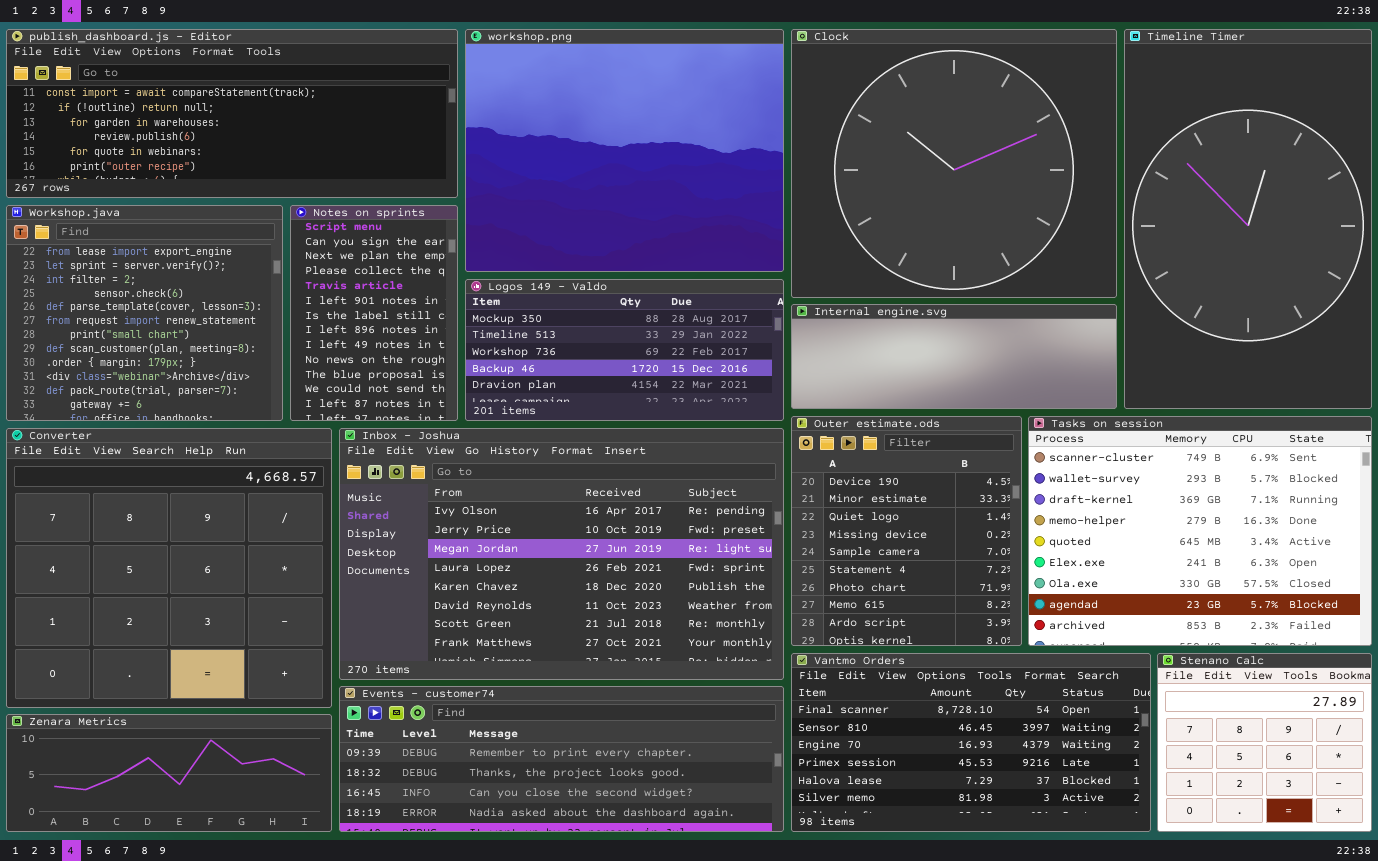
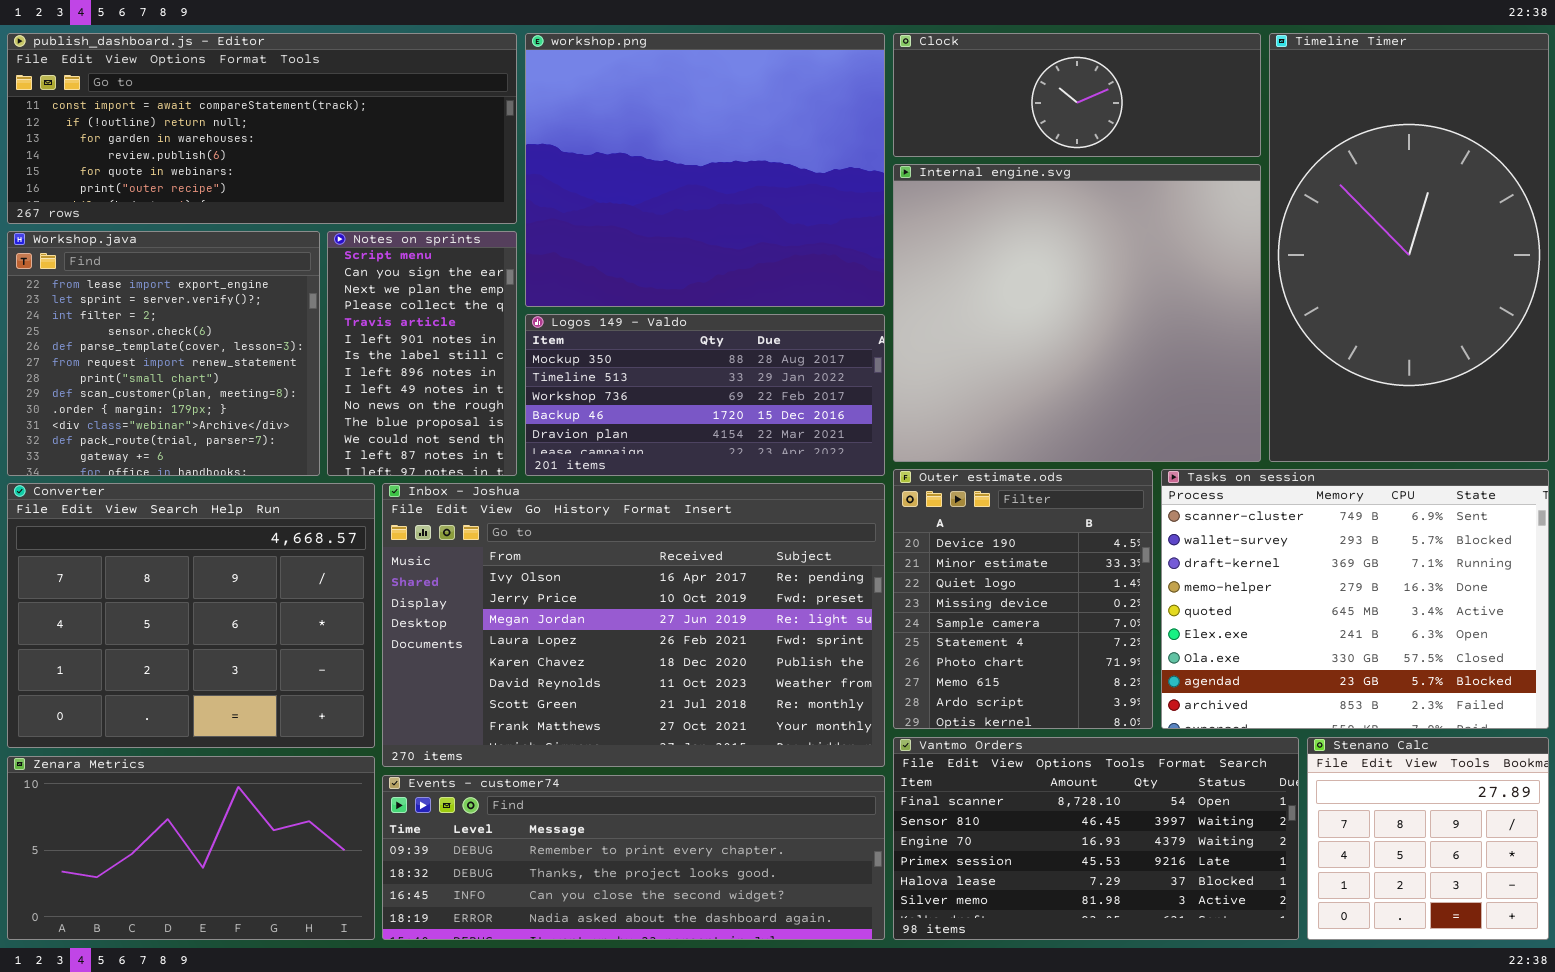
Clock: [791,29,1117,298] -> [893,33,1261,157], resized
Internal engine.svg: [791,304,1117,409] -> [893,164,1261,462], resized
Converter: [6,428,332,708] -> [7,483,375,748], resized
Zenara Metrics: [6,714,332,832] -> [7,756,375,940], resized

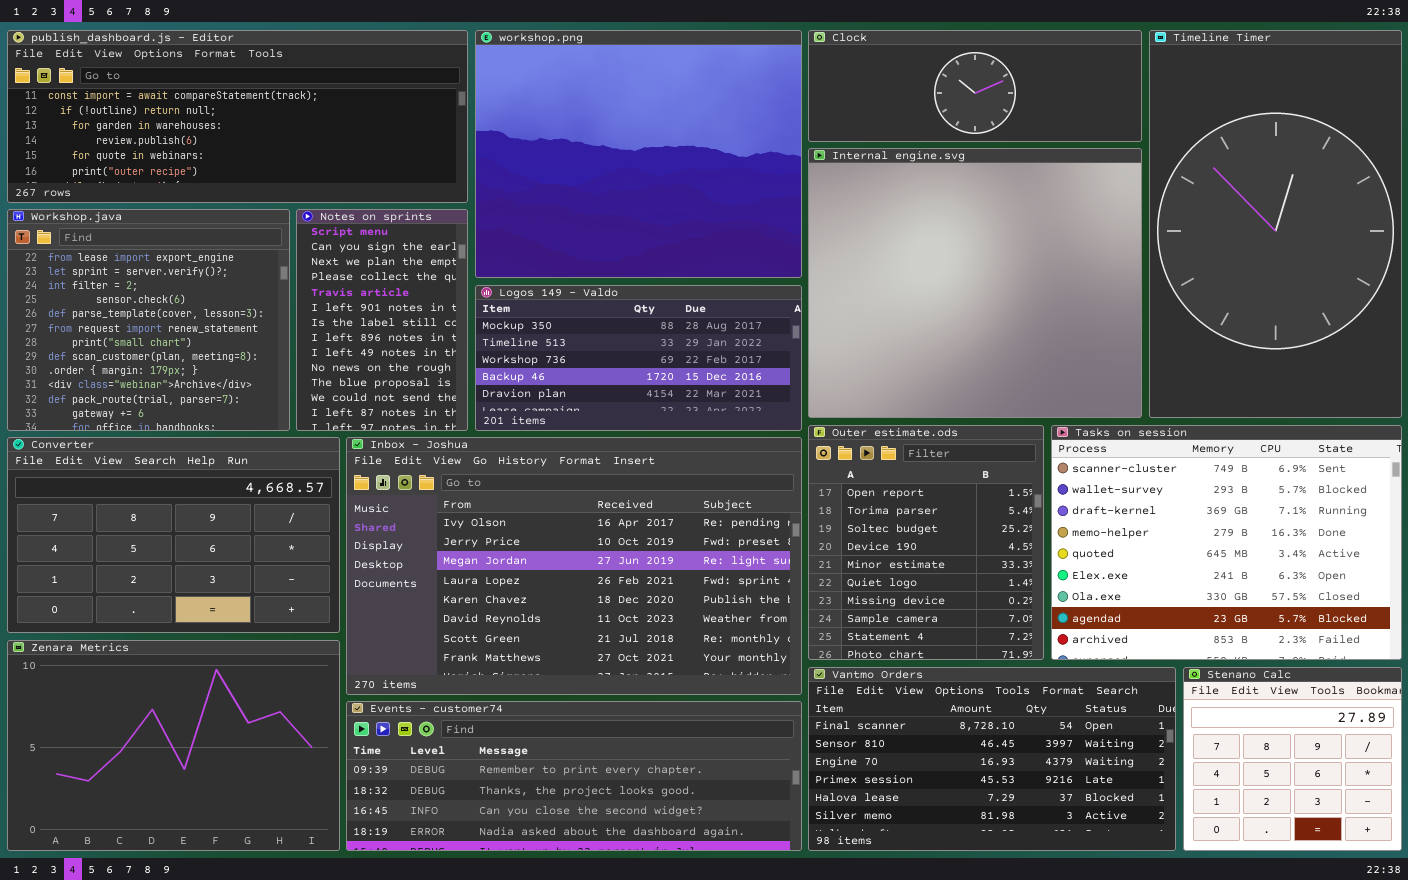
Outer estimate.ods: [893,469,1153,729] -> [808,425,1044,660], scrolled up 3 rows
Converter: [7,483,375,748] -> [7,437,340,633], resized
Zenara Metrics: [7,756,375,940] -> [7,640,340,851], resized

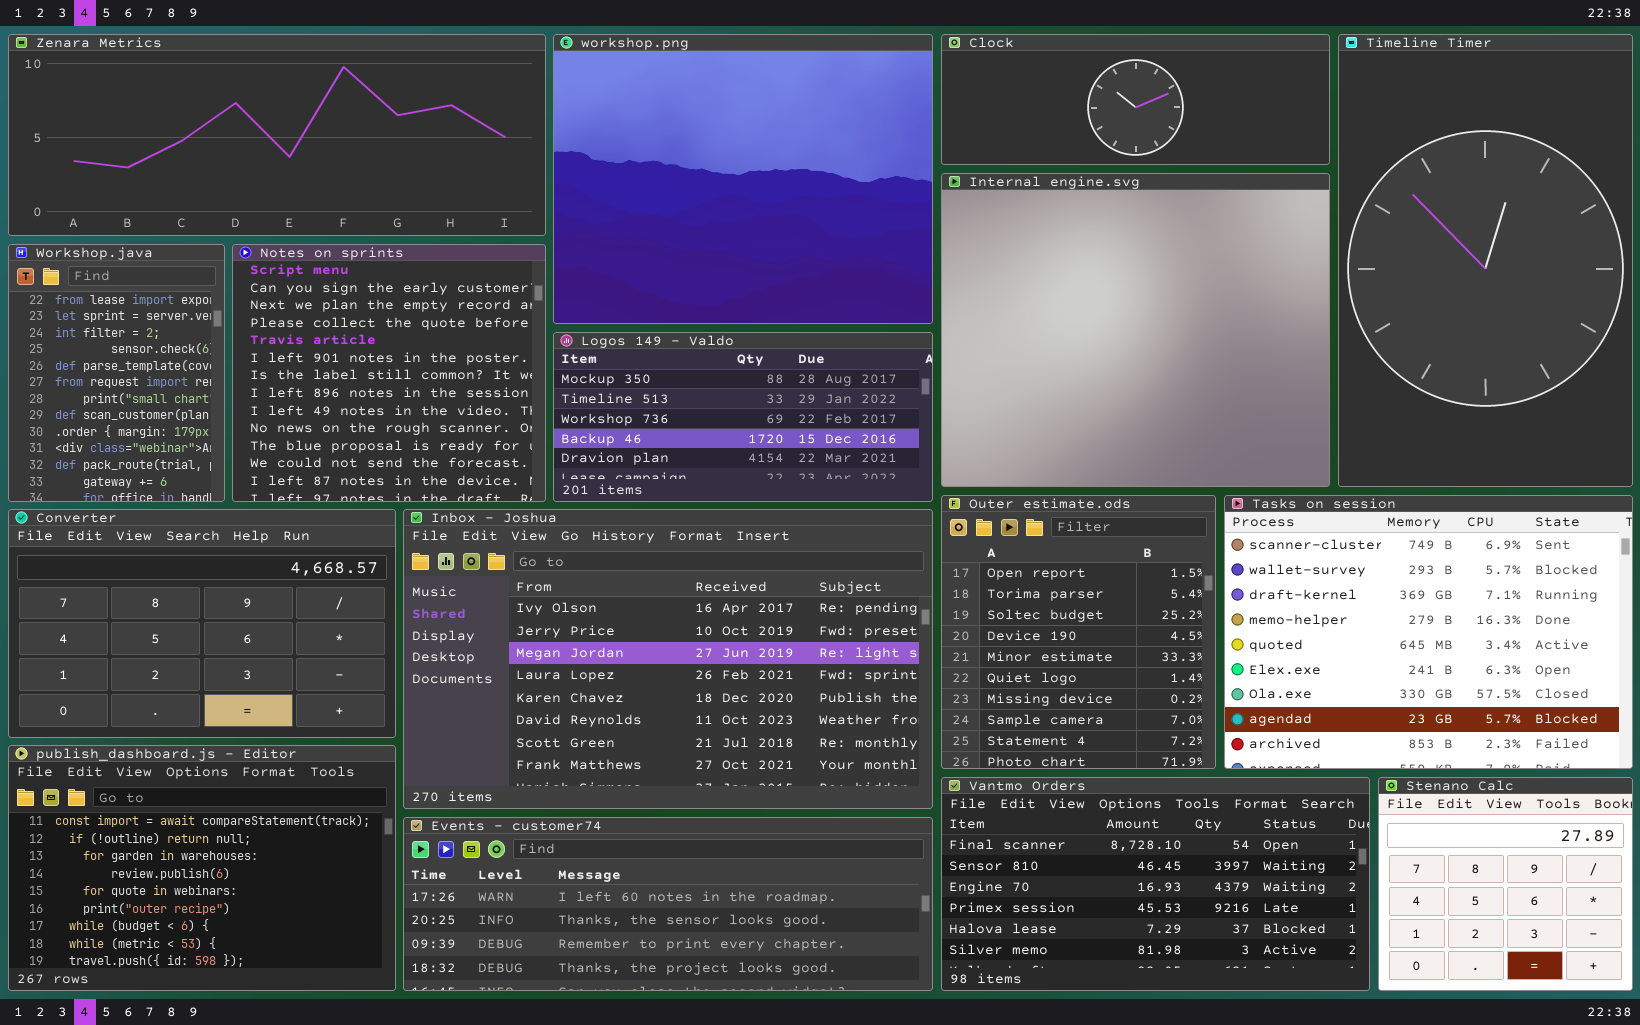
publish_dashboard.js - Editor: [7,30,468,203] -> [8,745,396,991], moved, resized
Workshop.java: [7,209,290,431] -> [8,244,225,502], resized
Notes on sprints: [296,209,468,431] -> [232,244,546,502], resized
Zenara Metrics: [7,640,340,851] -> [8,34,546,236], moved, resized
Events - customer74: [346,701,802,851] -> [403,817,933,991], scrolled up 2 rows

